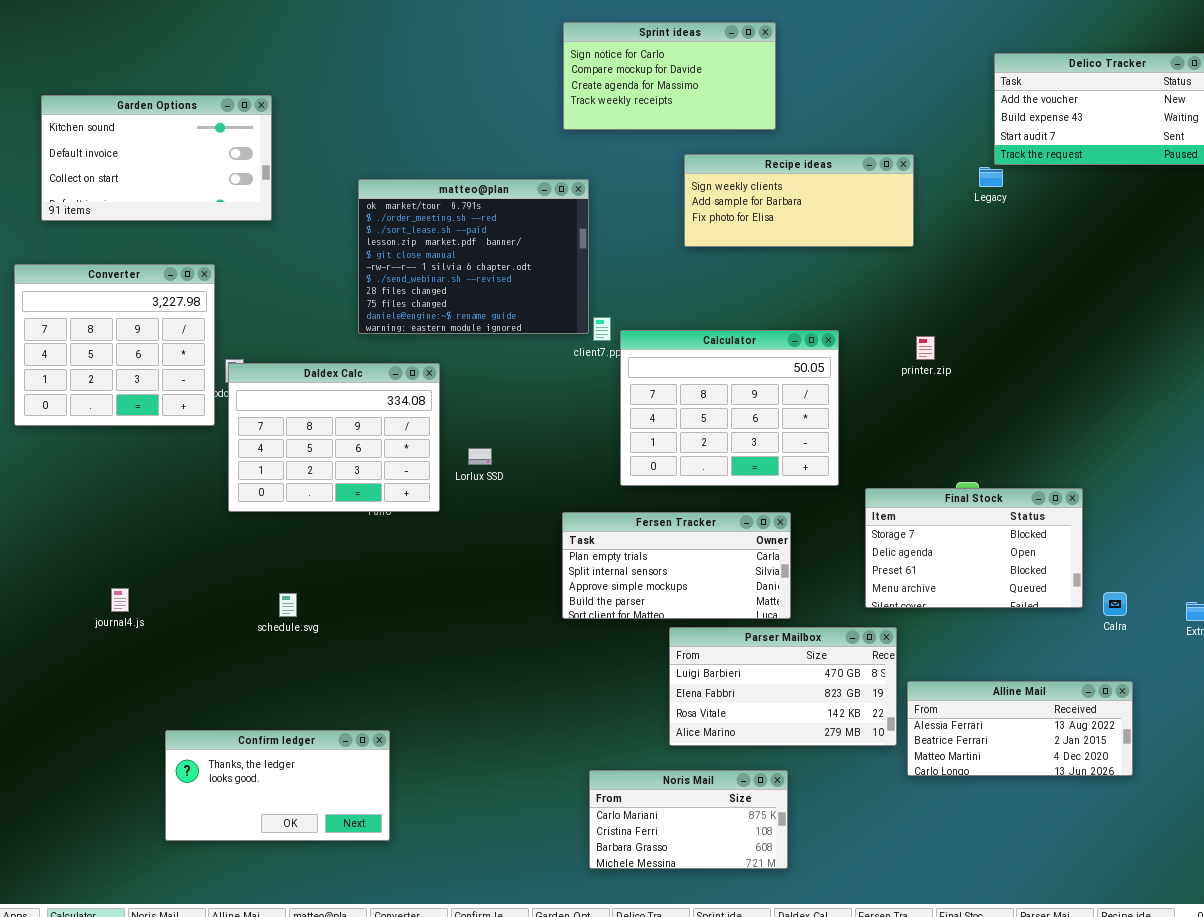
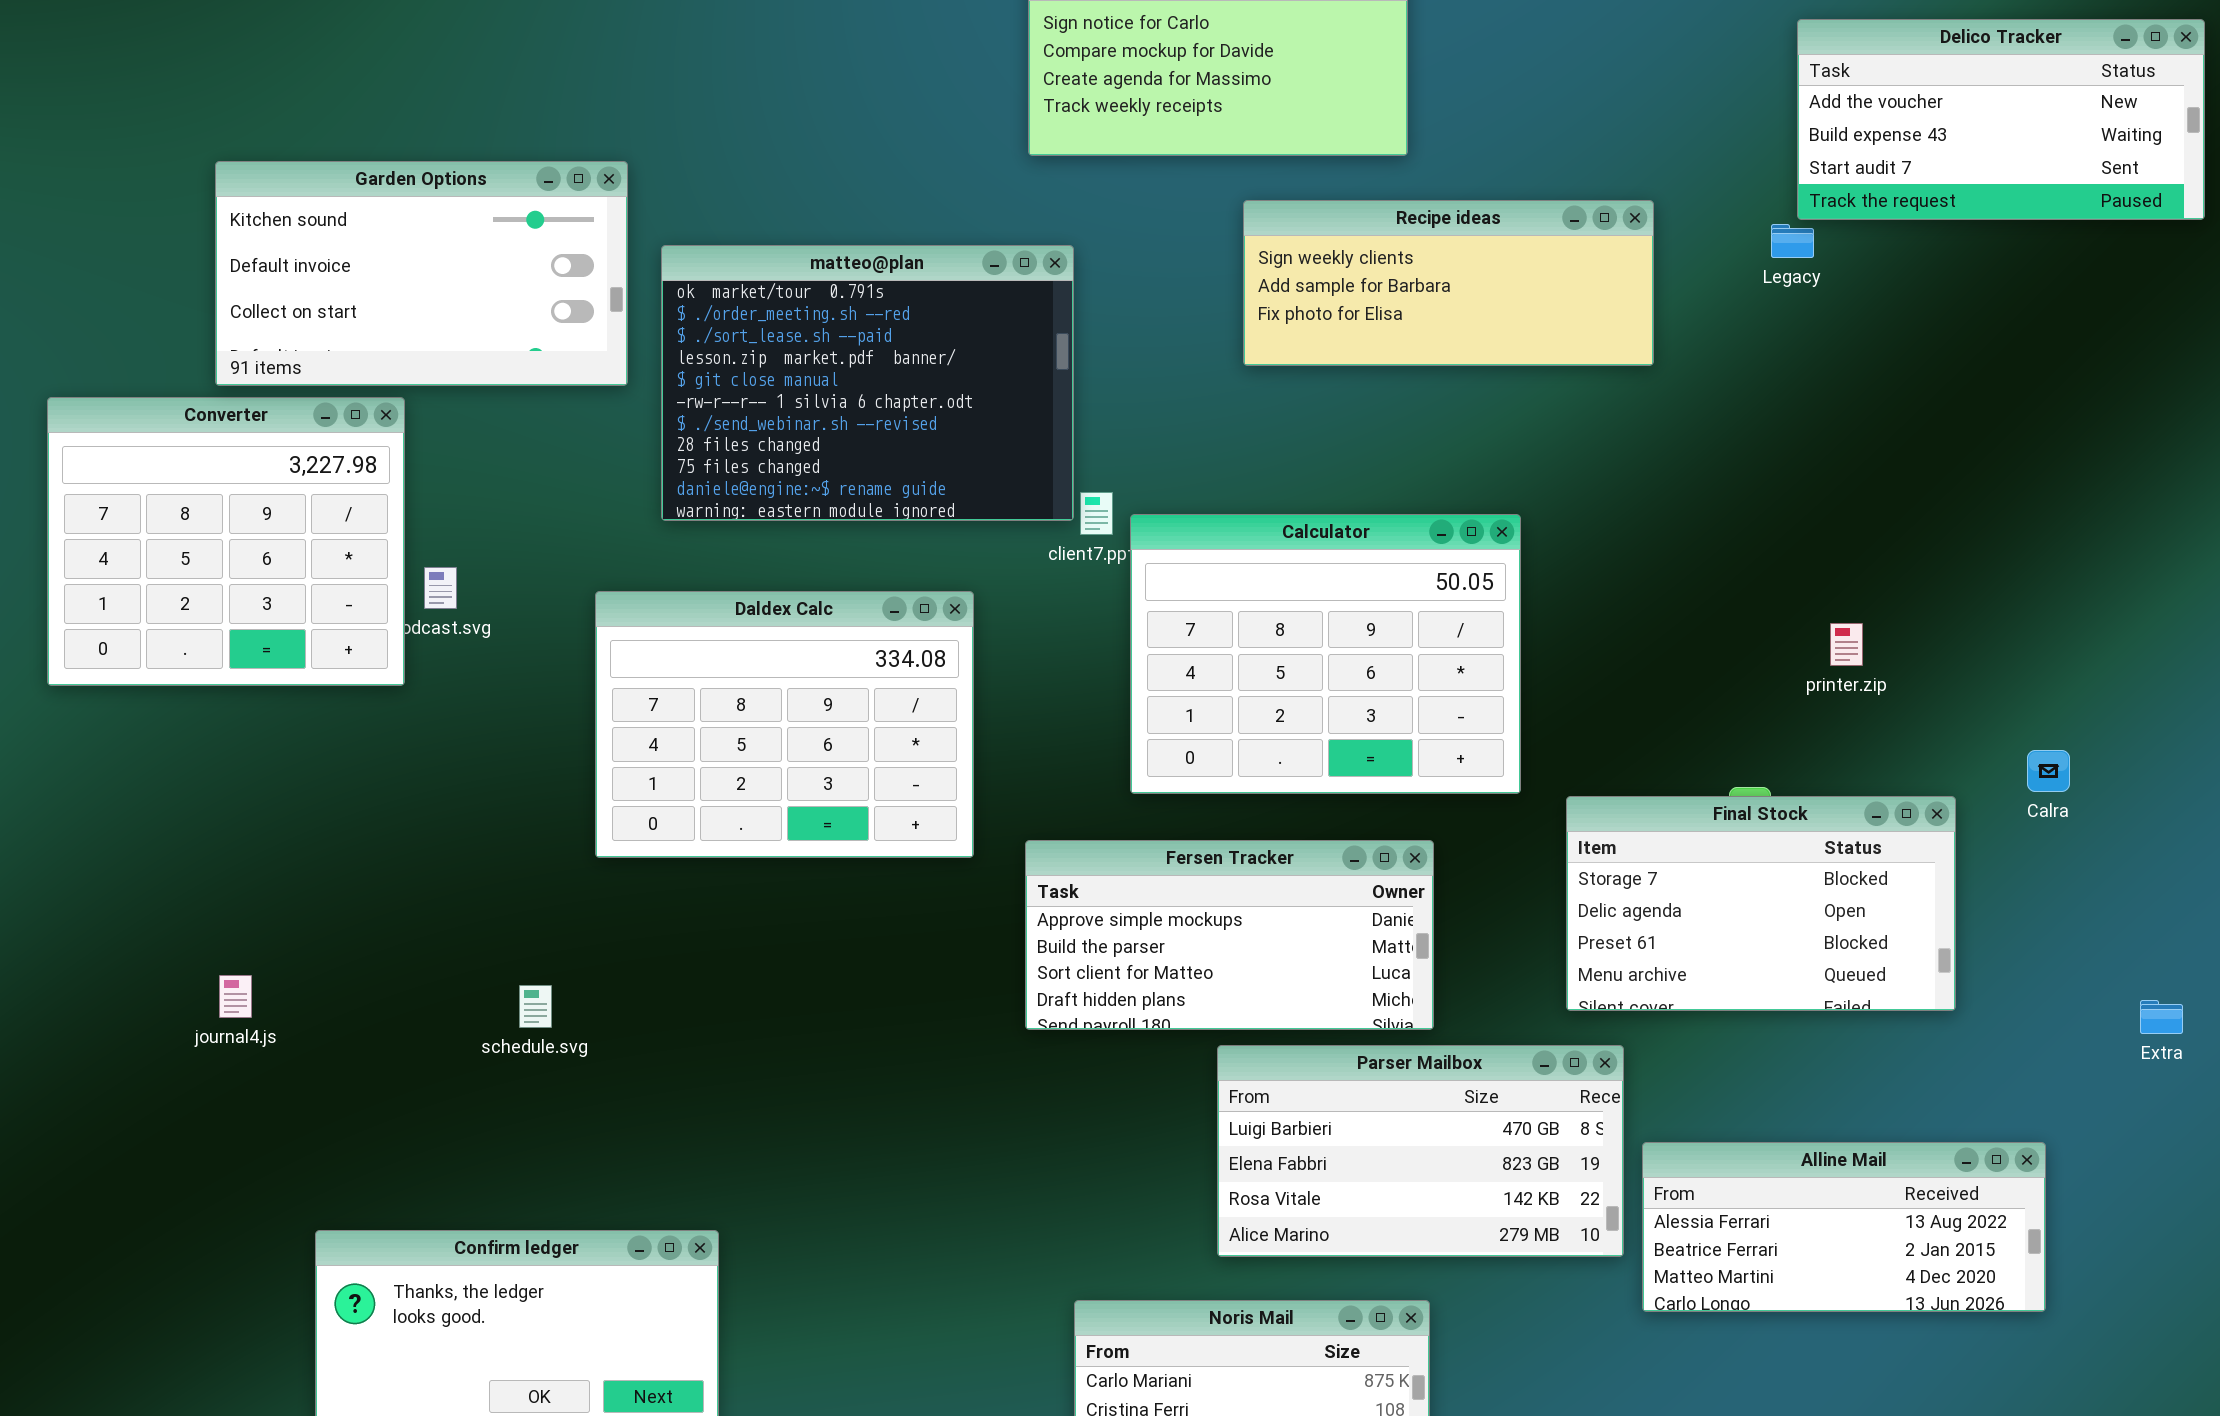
Garden Options: [41,95,272,221] -> [215,161,628,386], moved
printer.zip: [916,336,935,360] -> [1830,623,1863,666], moved
Daldex Calc: [228,363,440,512] -> [595,591,974,858], moved
Fersen Tracker: [562,512,791,619] -> [1025,840,1434,1030], scrolled down 2 rows
Calra: [1103,592,1127,616] -> [2027,750,2070,792], moved

